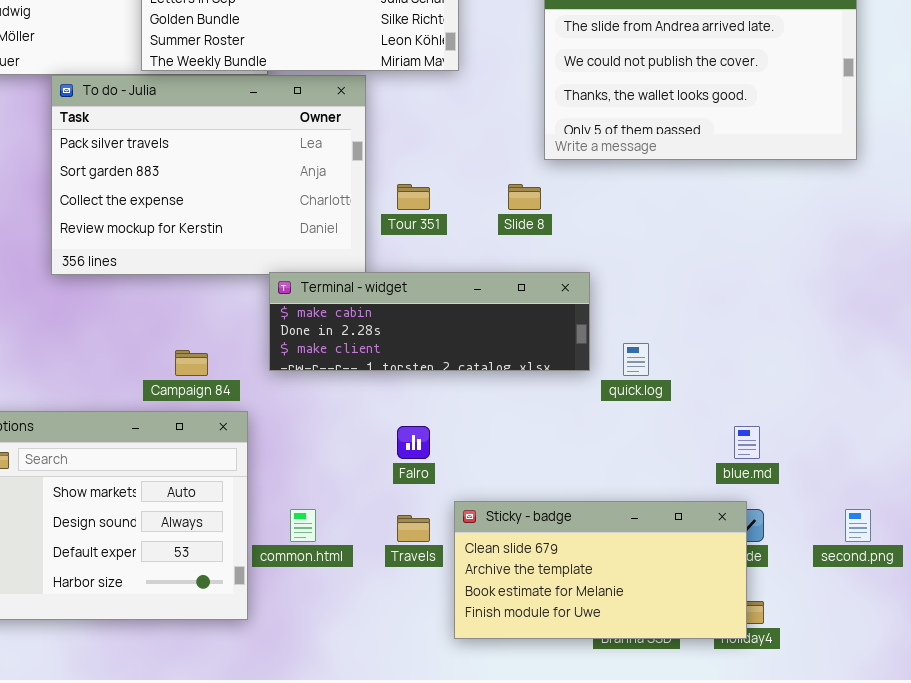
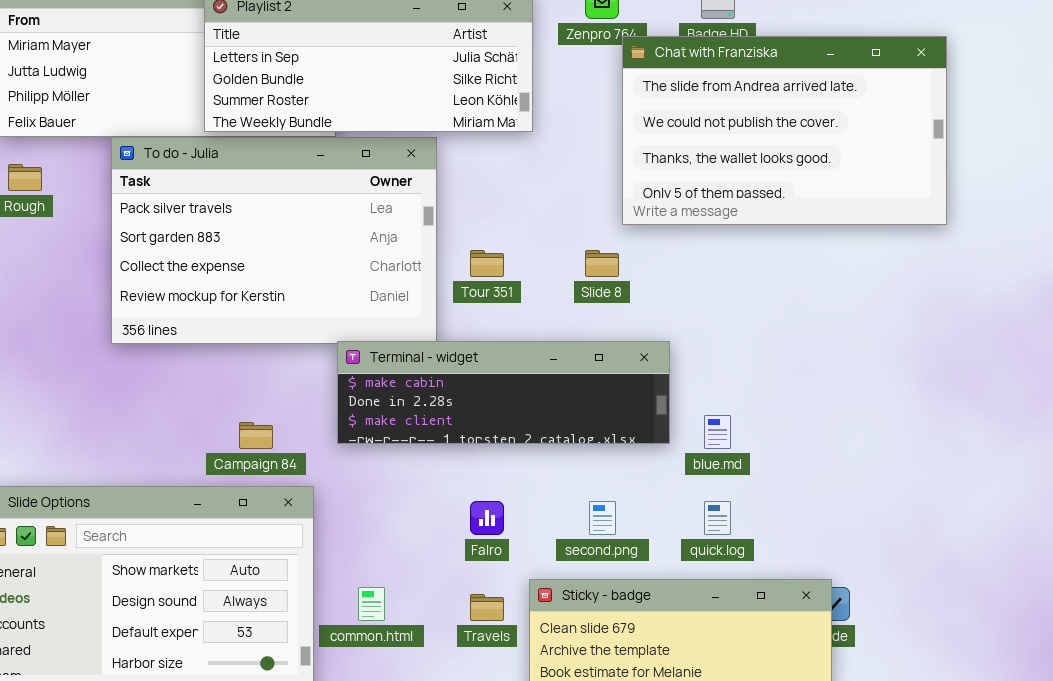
quick.log: [623,343,649,376] -> [704,501,731,535], moved
blue.md: [734,426,760,459] -> [704,415,731,449], moved
second.png: [845,509,871,542] -> [589,501,616,535], moved

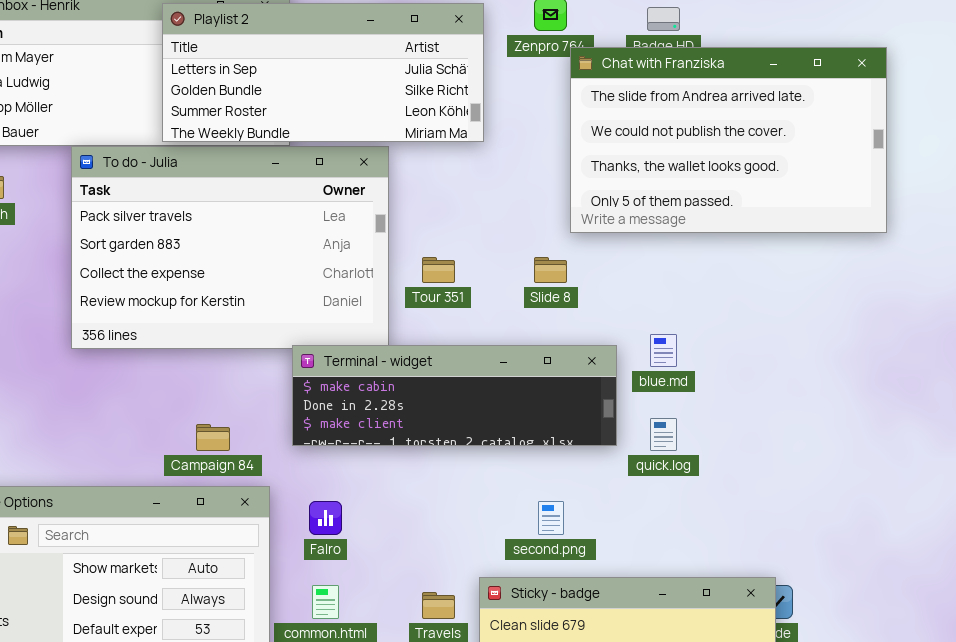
blue.md: [704,415,731,449] -> [650,334,677,367], moved
Falro: [470,501,504,535] -> [309,501,342,535], moved
quick.log: [704,501,731,535] -> [650,418,677,451], moved

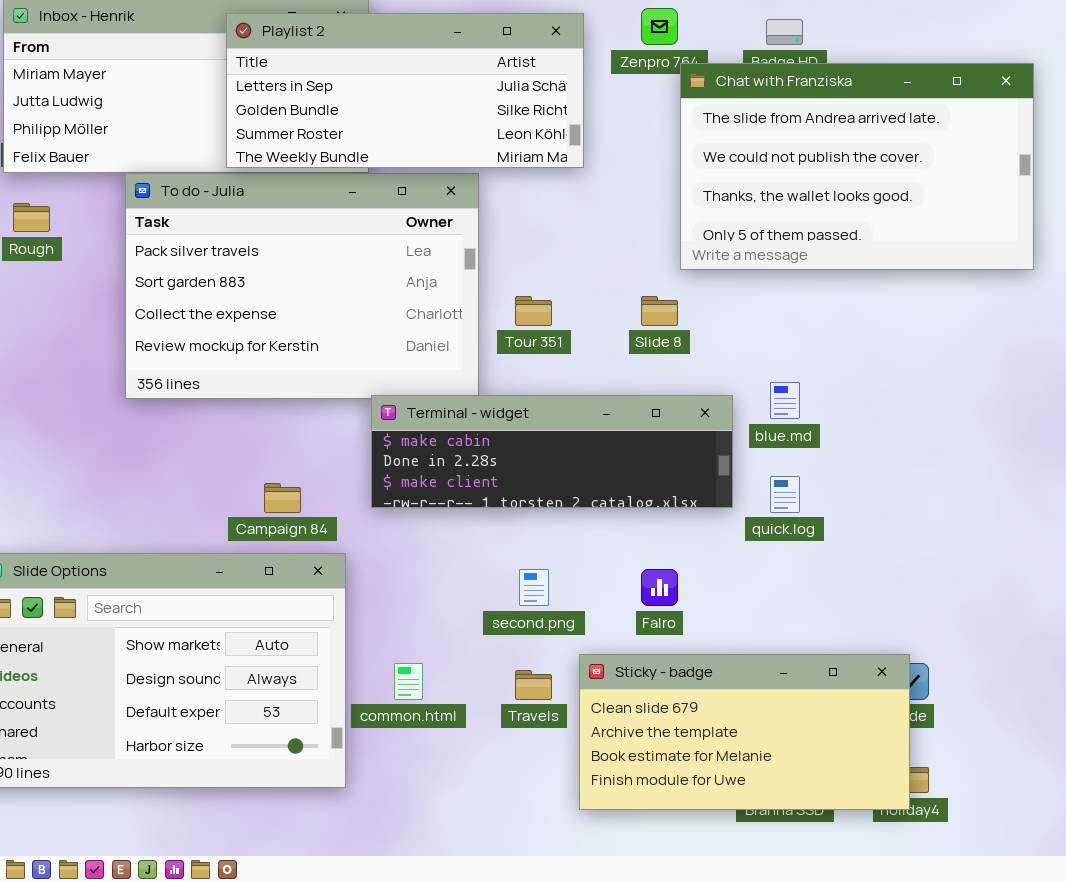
Falro: [309,501,342,535] -> [641,569,678,606], moved
second.png: [538,501,564,535] -> [519,569,549,606], moved

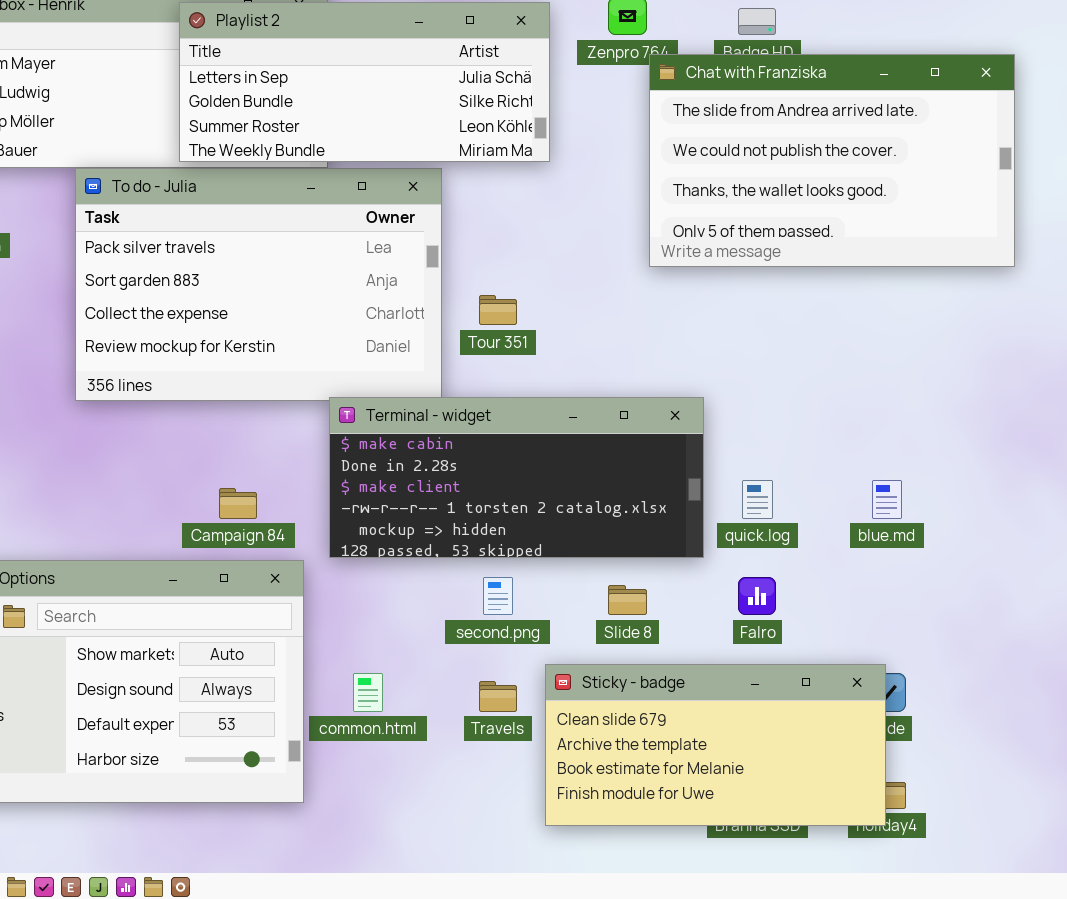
Slide 8: [641,296,678,326] -> [608,585,647,615], moved
blue.md: [770,382,800,419] -> [872,480,902,519], moved
Terminal - widget: [371,395,733,508] -> [329,397,704,558], resized
Falro: [641,569,678,606] -> [738,577,776,615], moved

